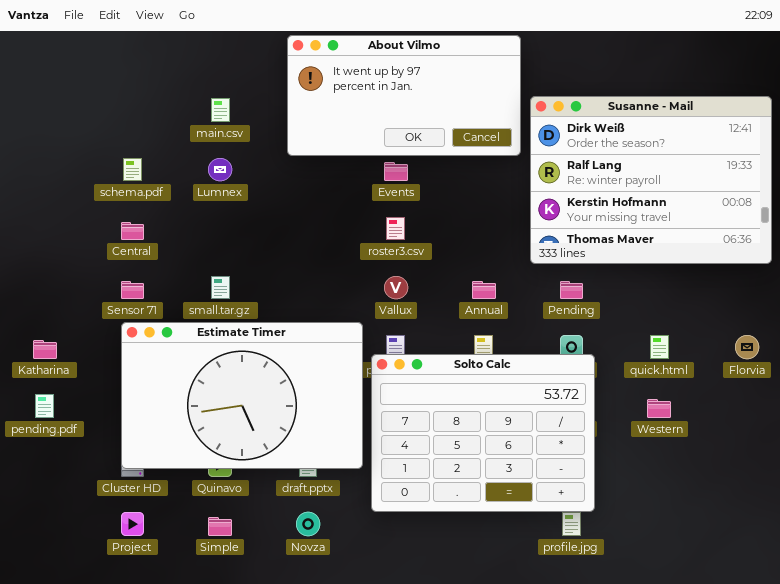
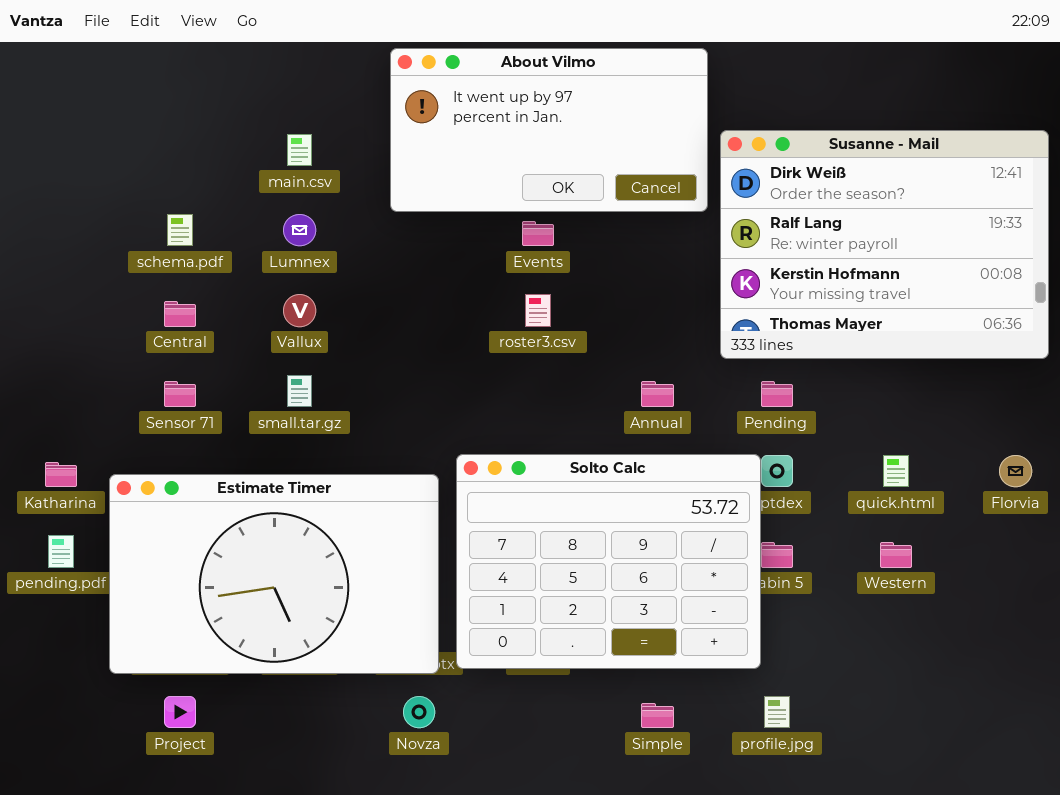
Vallux: [384,276,408,299] -> [283,294,316,327], moved
Estimate Timer: [121,322,363,469] -> [109,474,439,674], moved
Solto Calc: [371,354,595,512] -> [456,454,761,669], moved
Simple: [208,517,232,536] -> [641,703,674,728], moved

